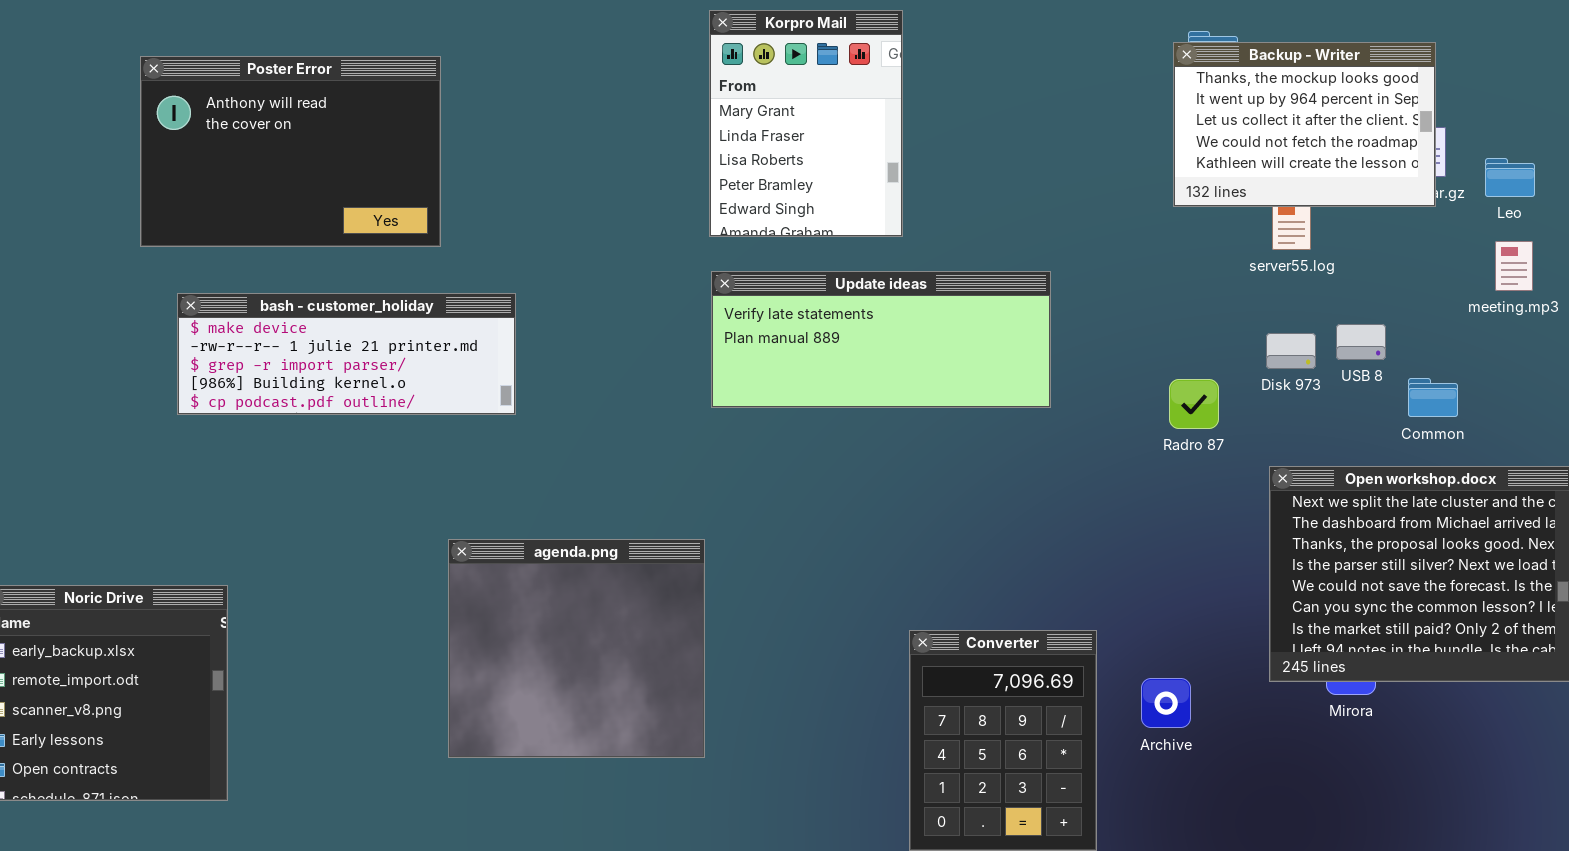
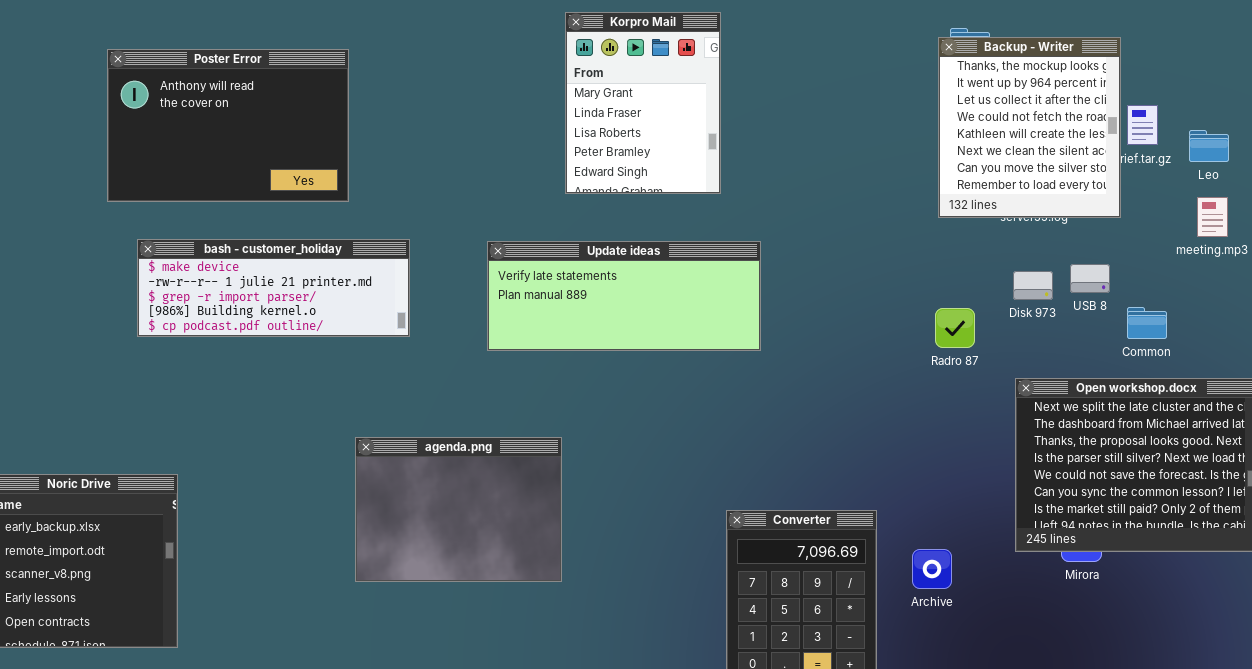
Backup - Writer: [1173,42,1436,207] -> [938,37,1121,218], resized
Update ideas: [711,271,1051,408] -> [487,241,761,351], moved
agenda.png: [448,539,705,758] -> [355,437,562,582], resized

